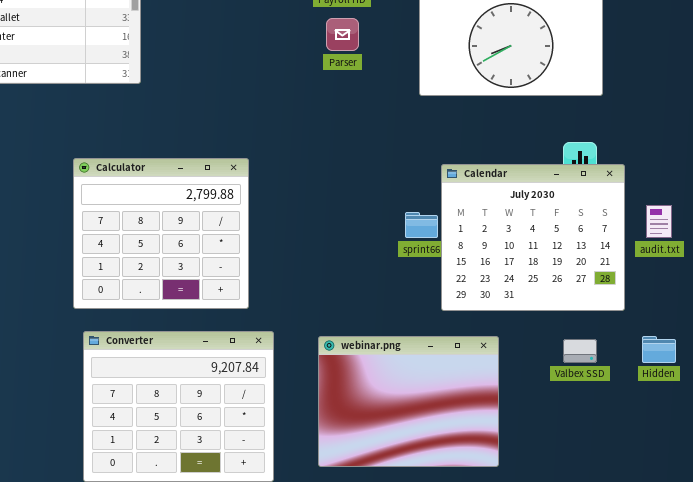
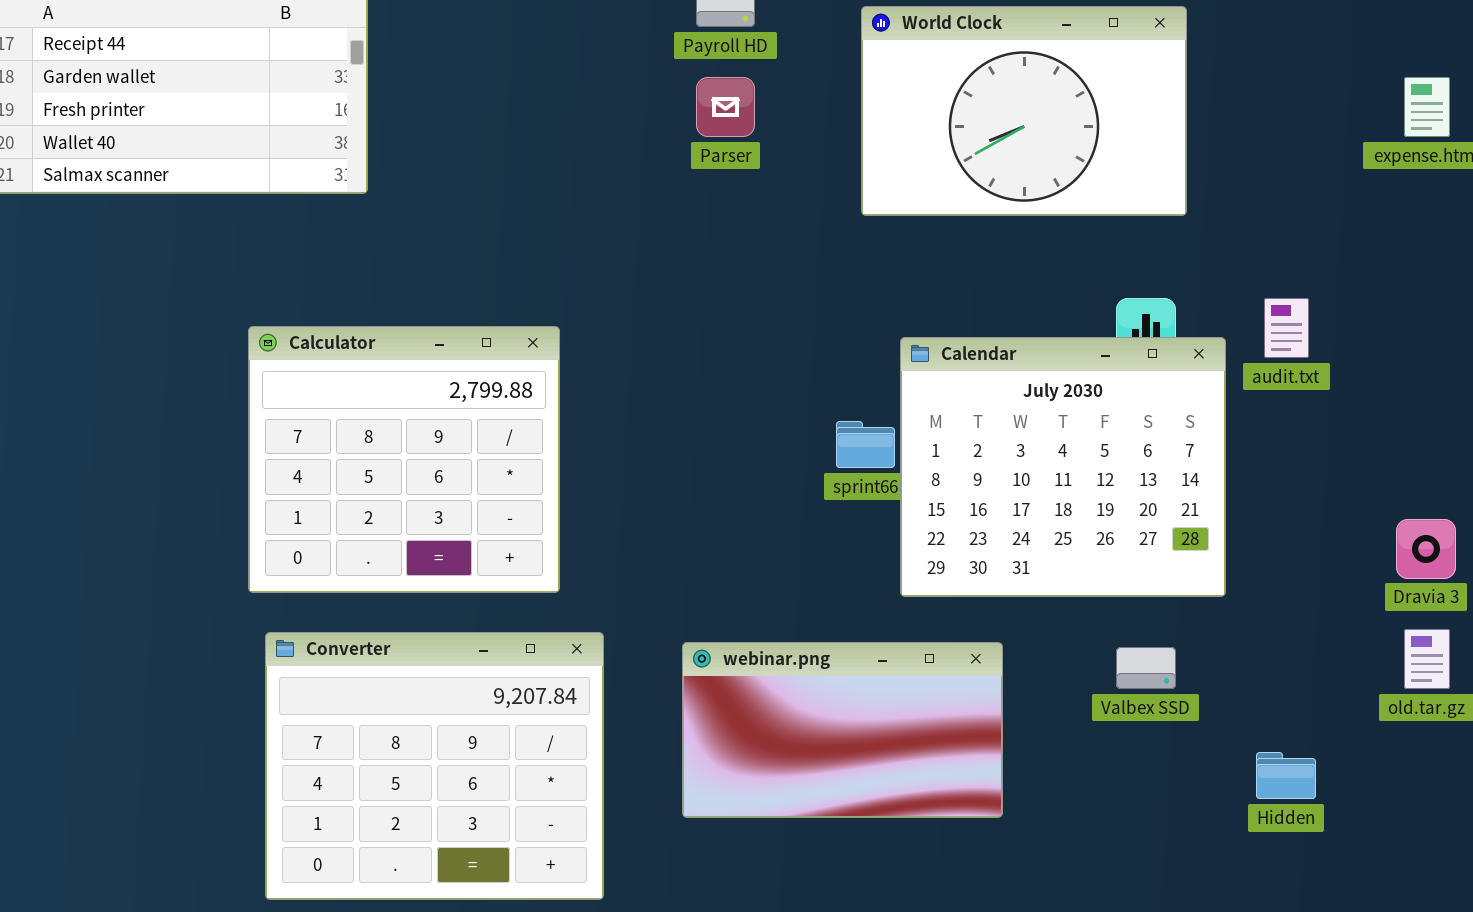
audit.txt: [646,205,672,238] -> [1264,298,1309,358], moved
webinar.png: [318,336,499,467] -> [682,642,1003,818], resized
Hidden: [642,336,676,363] -> [1256,752,1316,799], moved

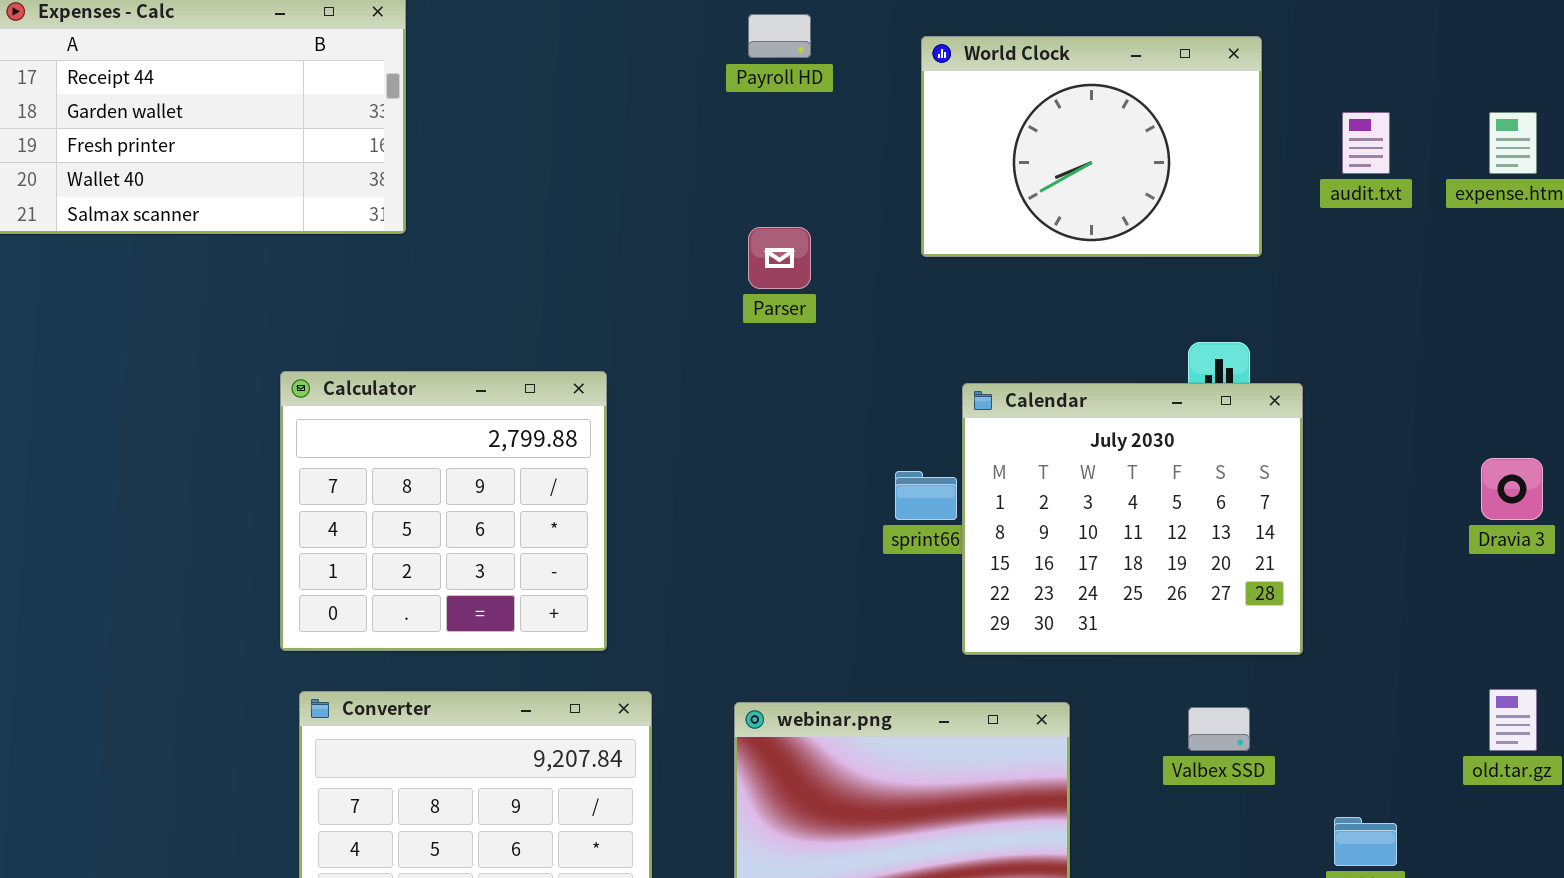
Parser: [696,77,755,137] -> [748,227,811,289], moved
audit.txt: [1264,298,1309,358] -> [1342,112,1390,174], moved
Dravia 3: [1396,519,1456,579] -> [1481,458,1543,520], moved

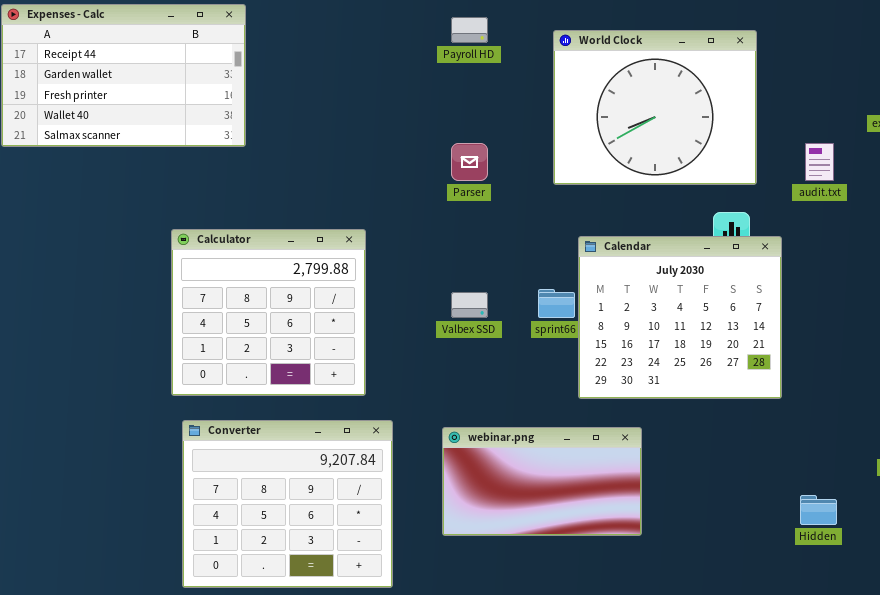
World Clock: [921,36,1262,257] -> [553,30,757,185], resized
audit.txt: [1342,112,1390,174] -> [805,143,834,181], moved
Valbex SSD: [1188,707,1250,751] -> [451,292,488,318], moved

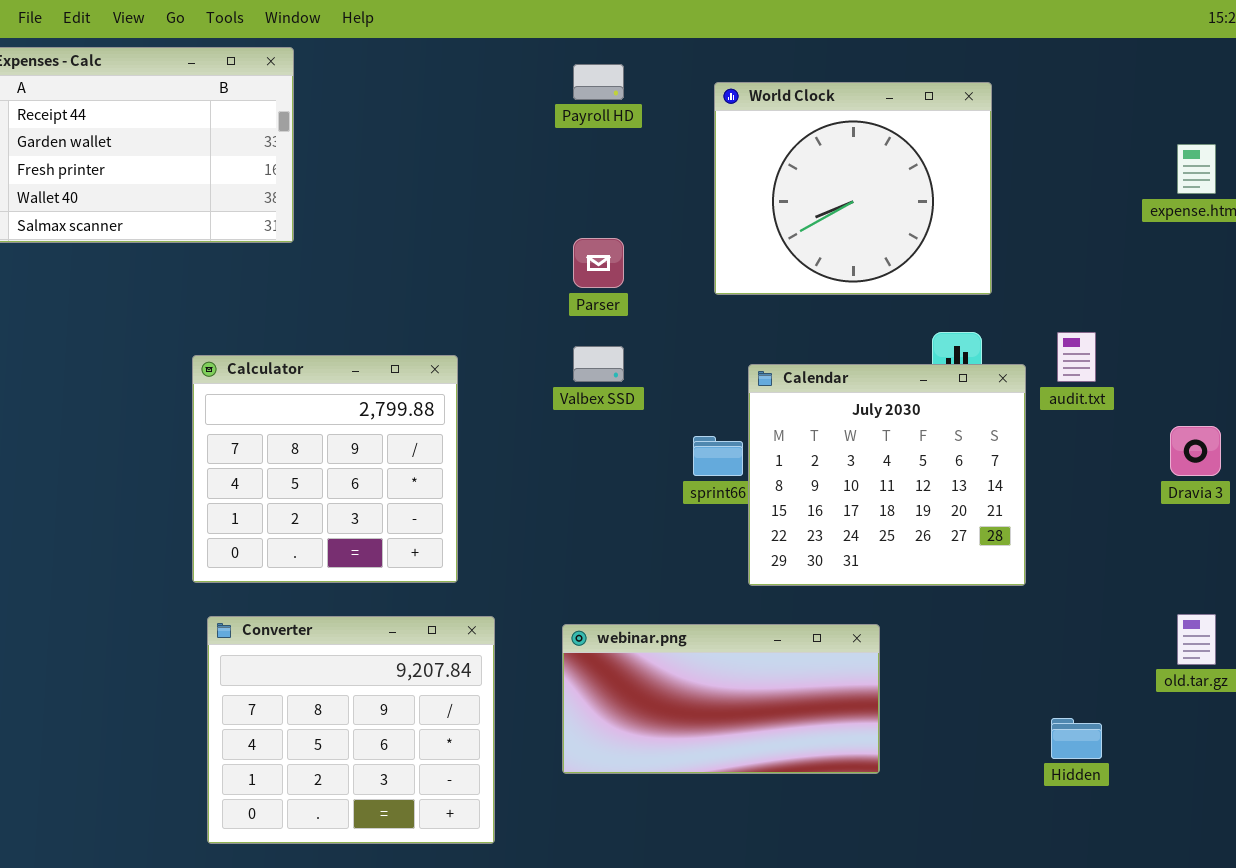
audit.txt: [805,143,834,181] -> [1057,332,1096,382], moved
Valbex SSD: [451,292,488,318] -> [573,346,624,382], moved
webinar.png: [442,427,642,536] -> [562,624,880,774], resized

